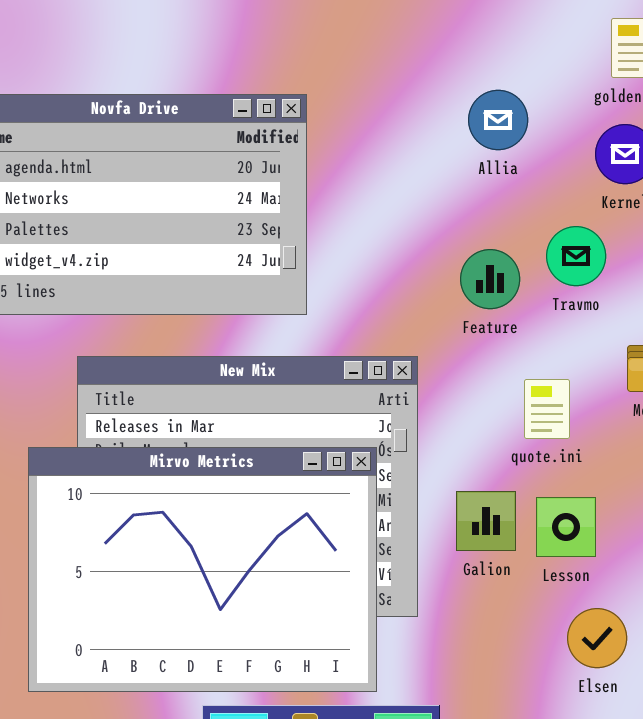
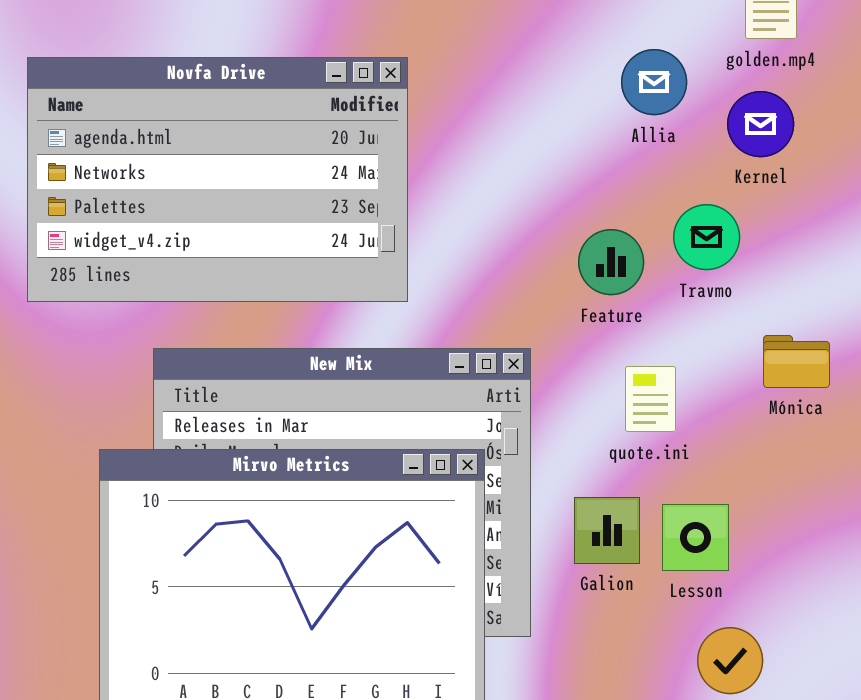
Allia: [468,90,528,150] -> [621,49,687,115], moved
quote.ini: [524,379,570,439] -> [625,366,676,432], moved

